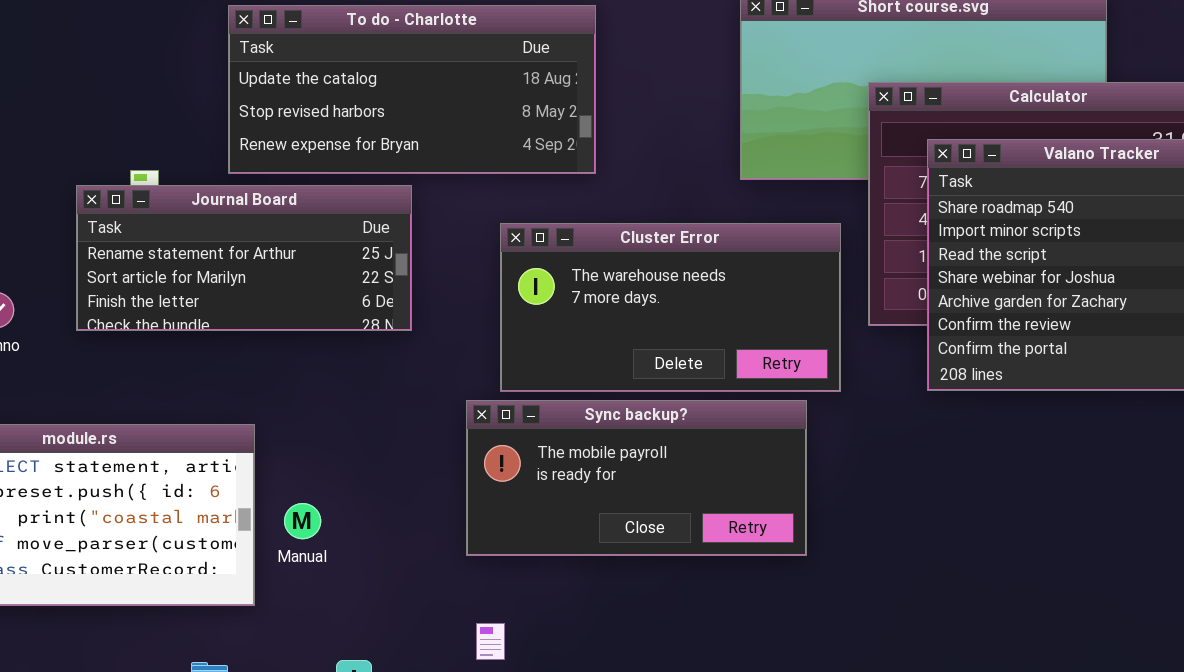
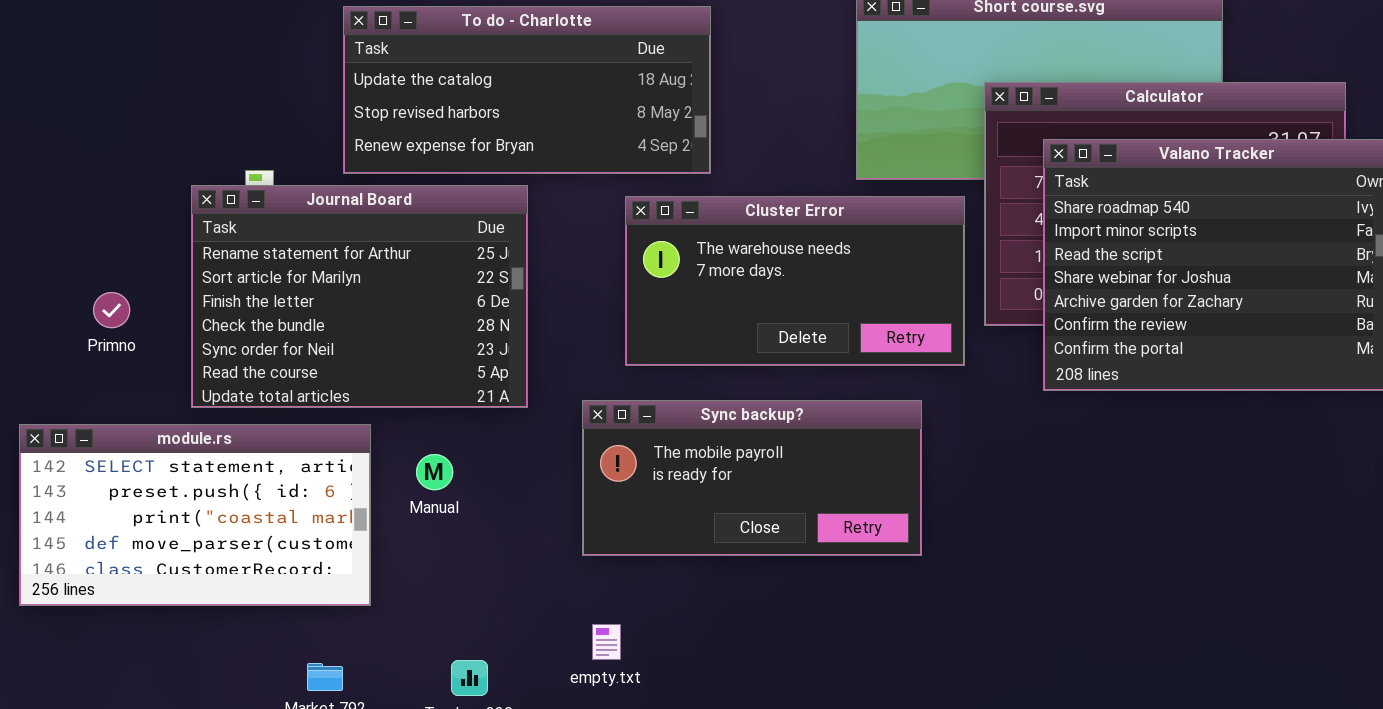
Journal Board: [76,185,412,331] -> [191,185,528,408], resized
Cluster Error: [500,223,841,392] -> [625,196,965,366], moved
Manual: [284,503,321,539] -> [416,454,453,490], moved

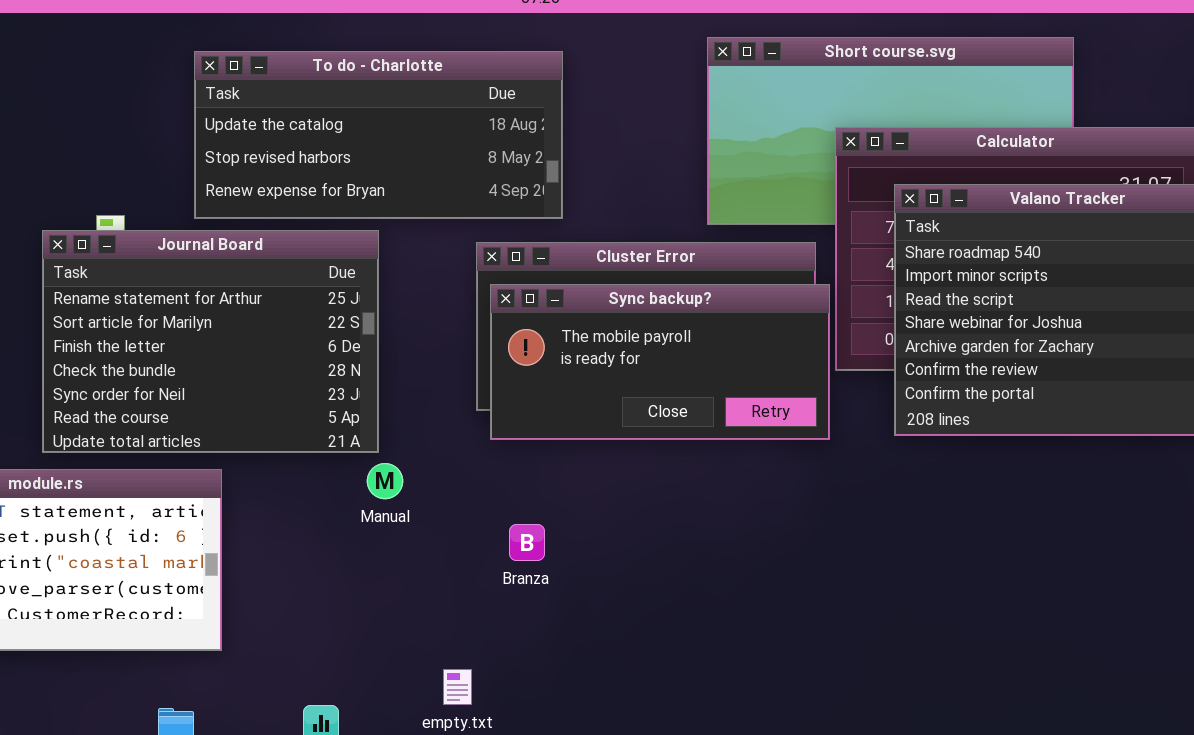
Sync backup?: [582,400,922,556] -> [490,284,830,440], moved
Manual: [416,454,453,490] -> [367,463,403,499], moved

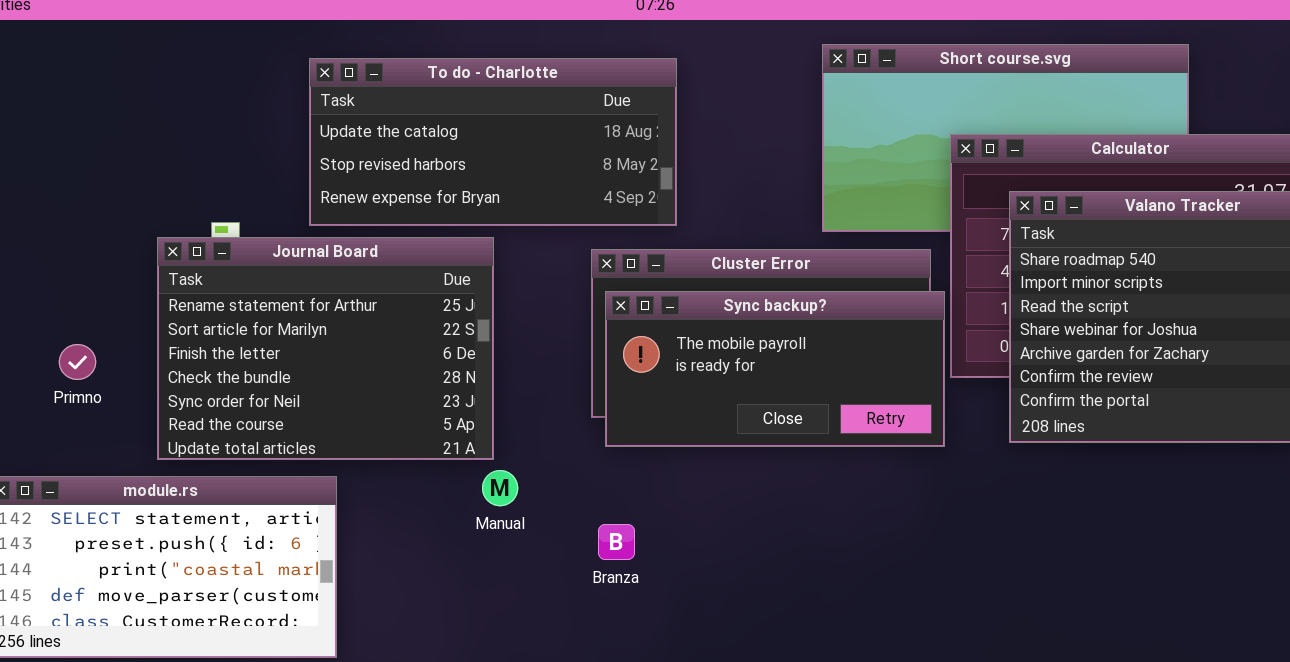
Branza: [509,524,545,561] -> [598,524,635,560], moved

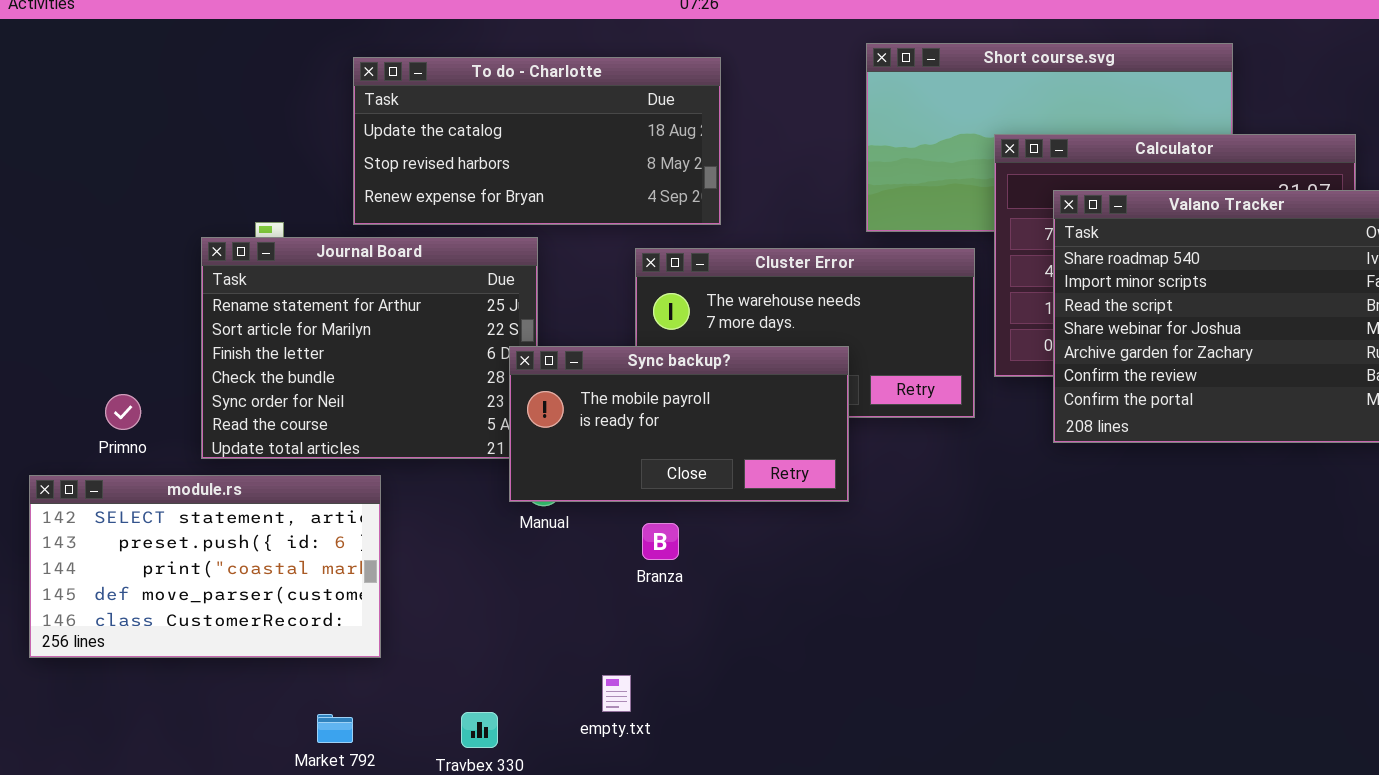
Sync backup?: [605,291,945,447] -> [509,346,849,502], moved
Primno: [59,344,96,380] -> [105,394,141,430], moved

